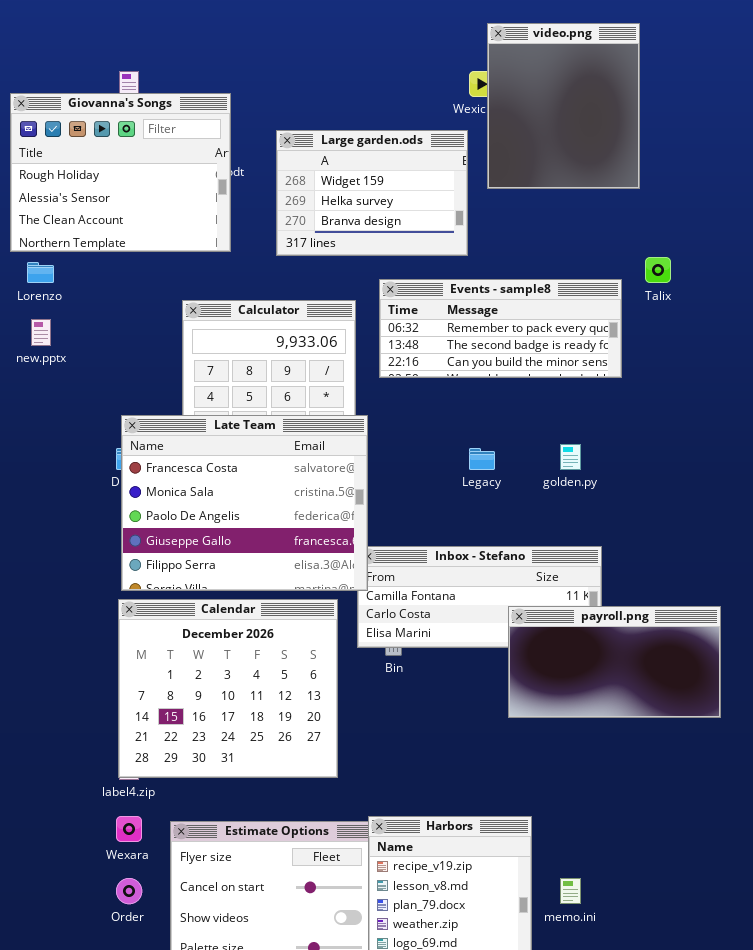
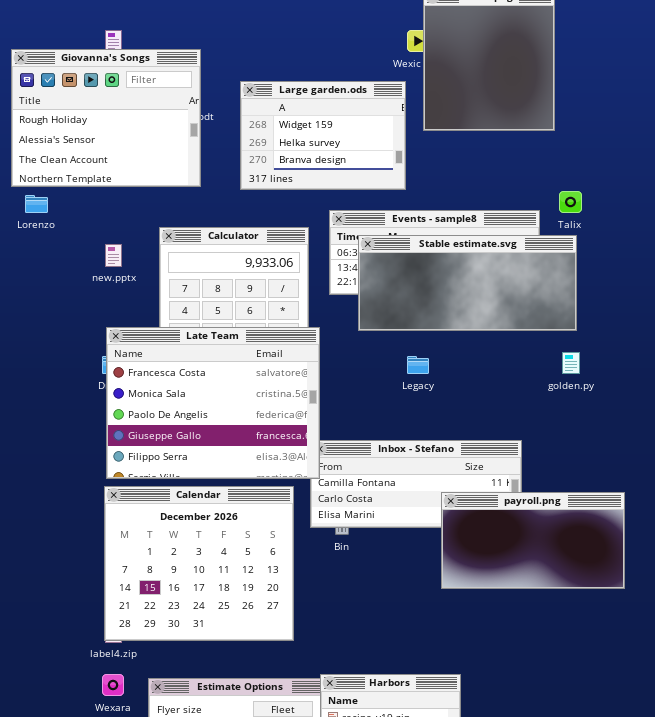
Stable estimate.svg: none -> [358,235,577,331], opened
new.pptx: [31,319,51,346] -> [105,244,122,267], moved
golden.py: [560,444,581,470] -> [562,352,580,374], moved

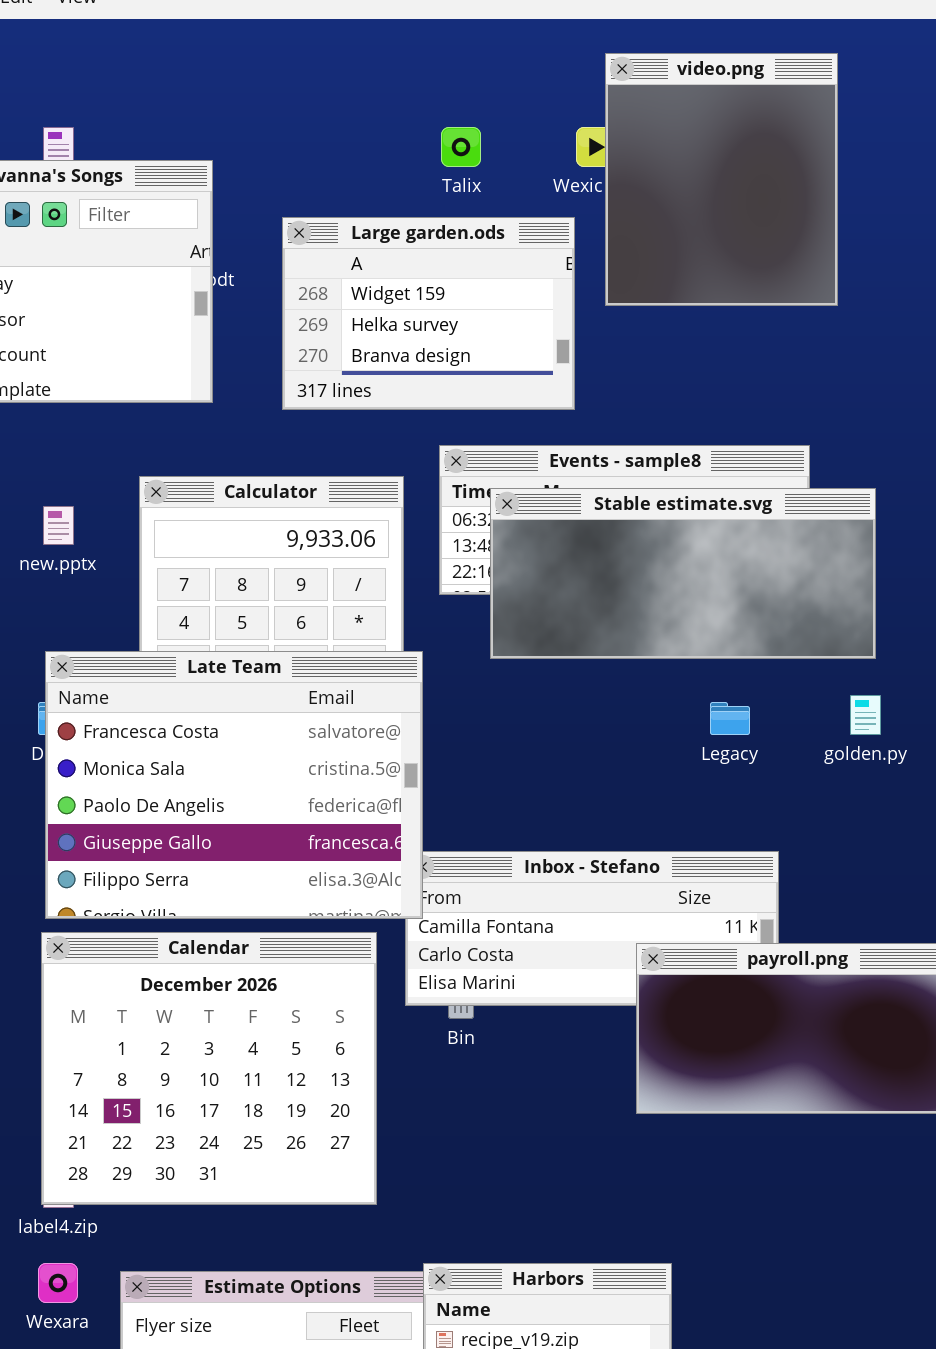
Talix: [559,191,582,213] -> [441,127,481,167], moved
Legacy: [407,356,429,374] -> [710,702,750,735], moved

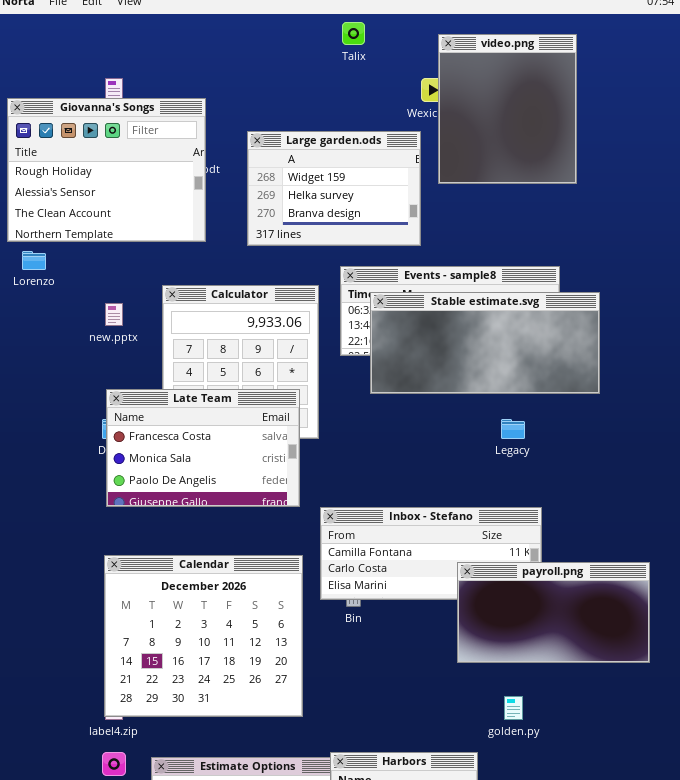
Talix: [441,127,481,167] -> [342,22,365,45], moved
Late Team: [45,651,423,919] -> [106,389,300,507], resized
golden.py: [850,695,881,735] -> [504,696,523,720], moved

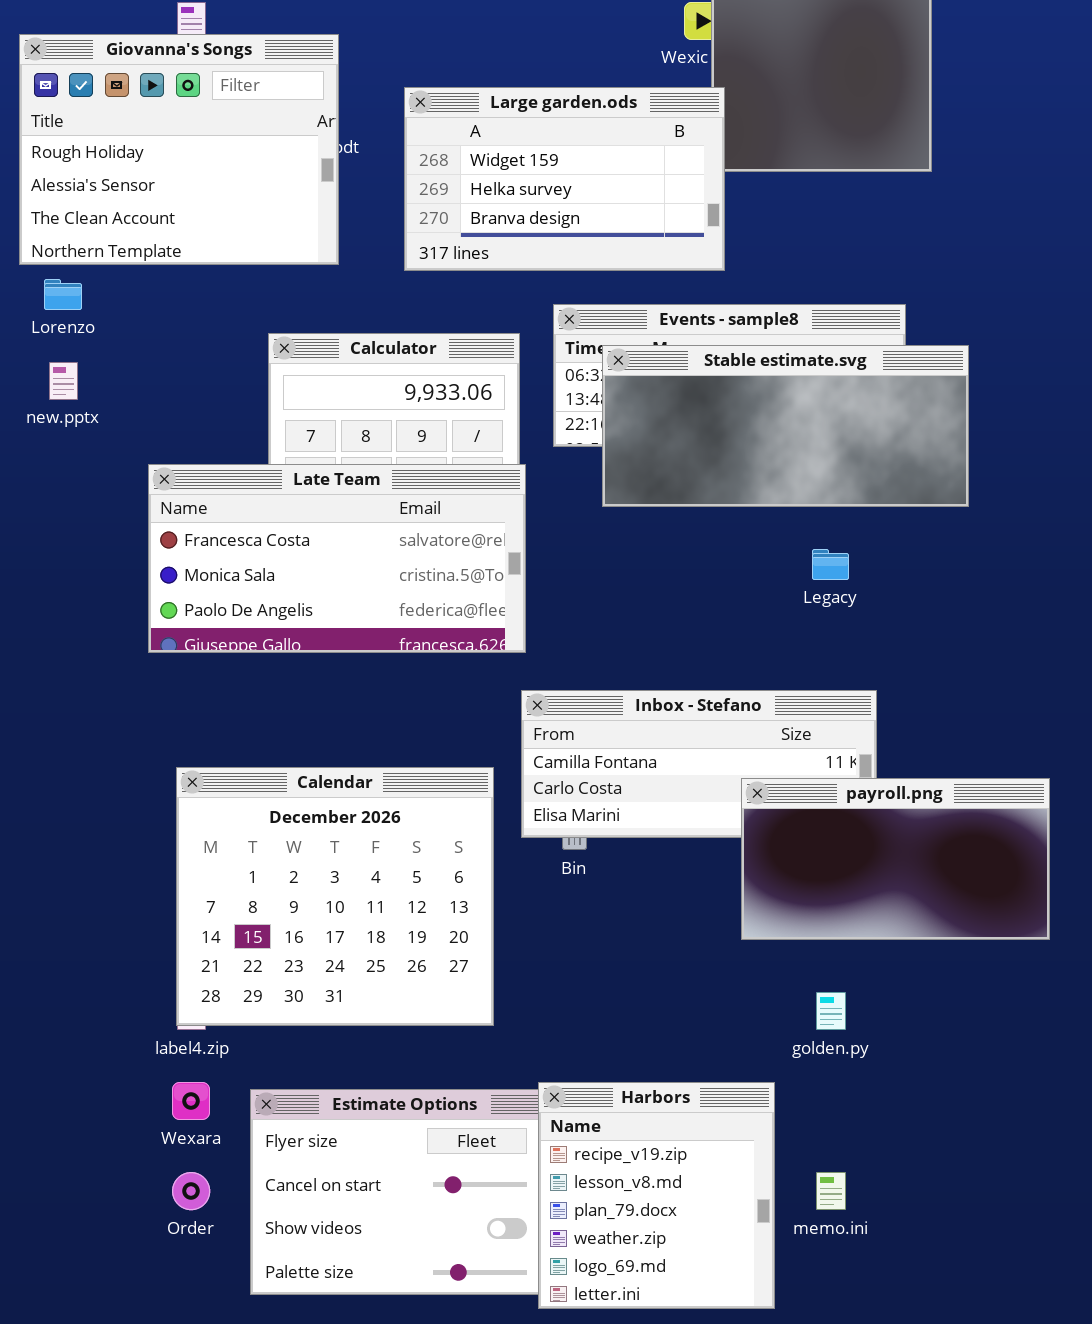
Large garden.ods: [247,131,421,246] -> [404,87,725,271], resized
new.pptx: [105,303,123,326] -> [49,362,78,400], moved
Late Team: [106,389,300,507] -> [148,464,526,653], moved, resized

